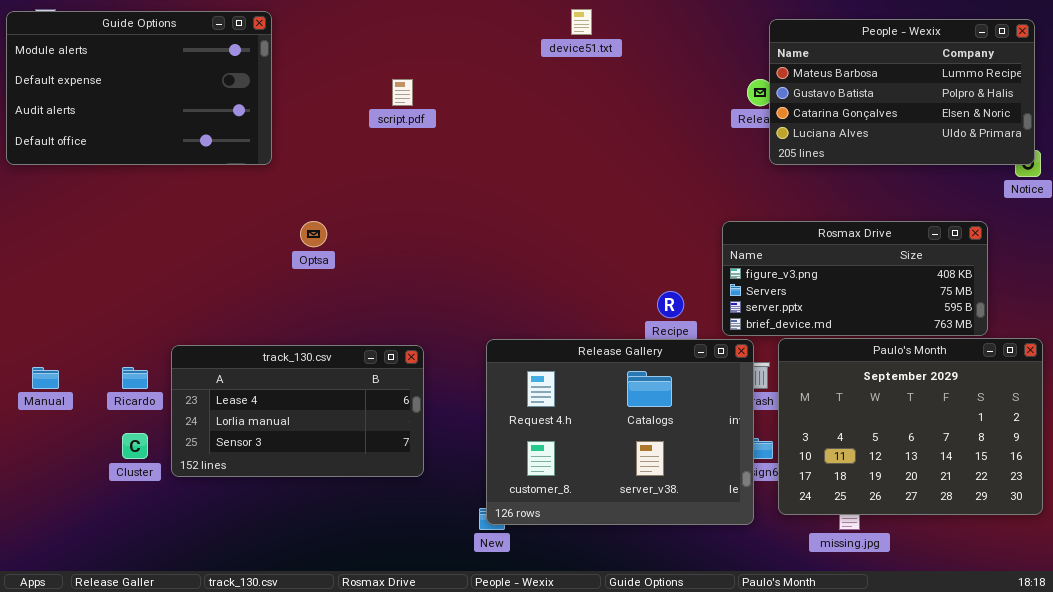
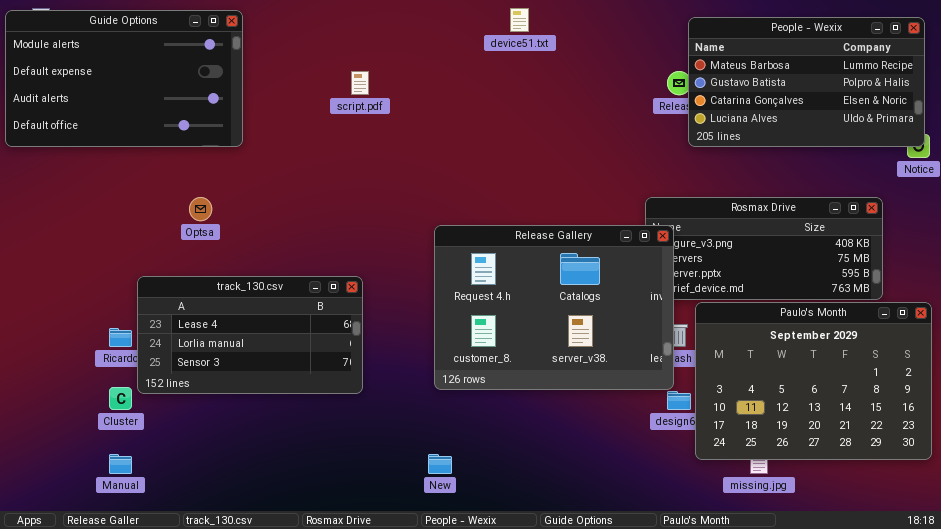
Optsa: [300,221,327,247] -> [189,197,212,221], moved
Release Gallery: [486,339,754,525] -> [434,225,674,390], moved
track_130.csv: [171,345,424,477] -> [137,276,363,394], moved
Manual: [32,367,59,389] -> [109,454,132,474], moved

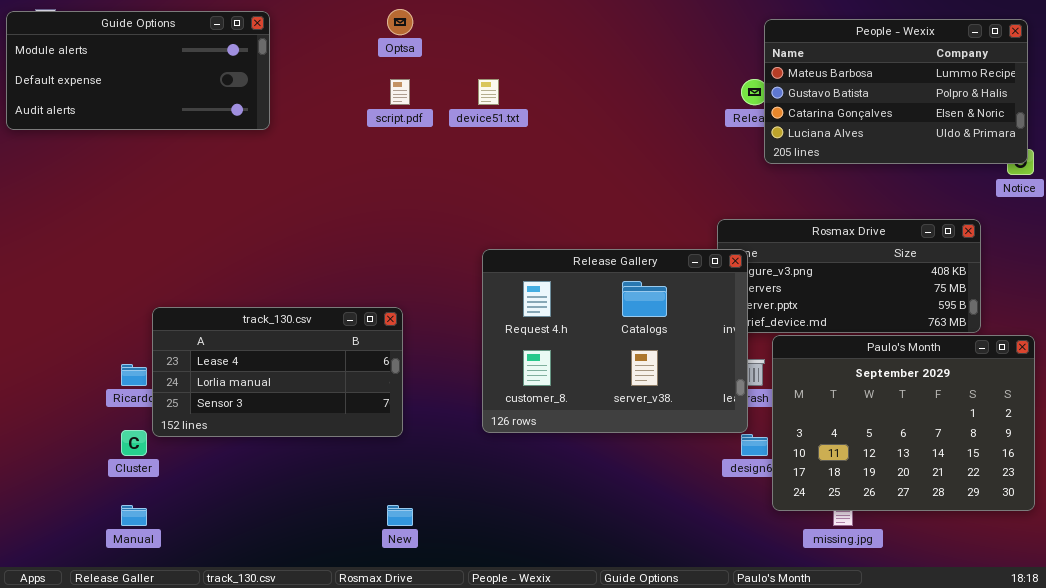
device51.txt: [510,8,529,32] -> [478,79,499,105], moved
Guide Options: [5,10,243,147] -> [6,11,270,130], resized
Optsa: [189,197,212,221] -> [387,9,413,35], moved
New: [428,454,452,474] -> [387,505,413,526], moved

